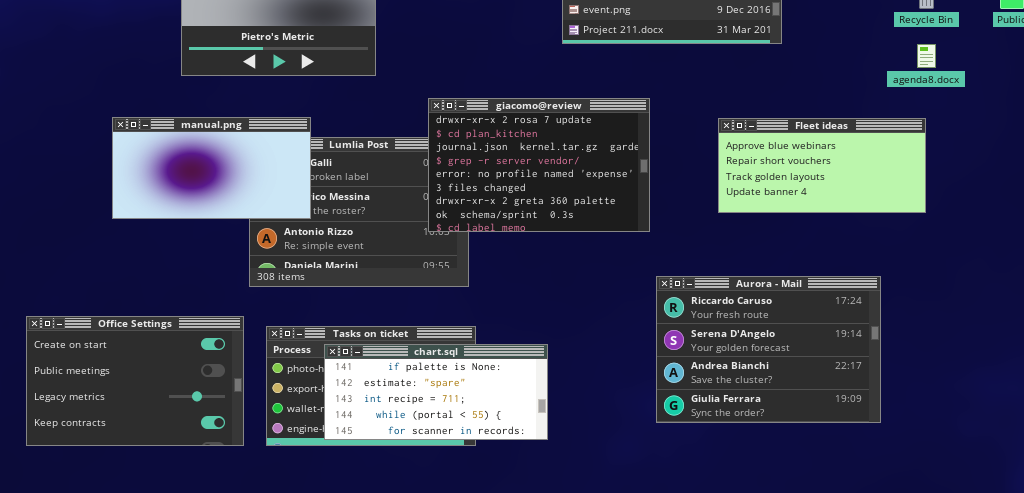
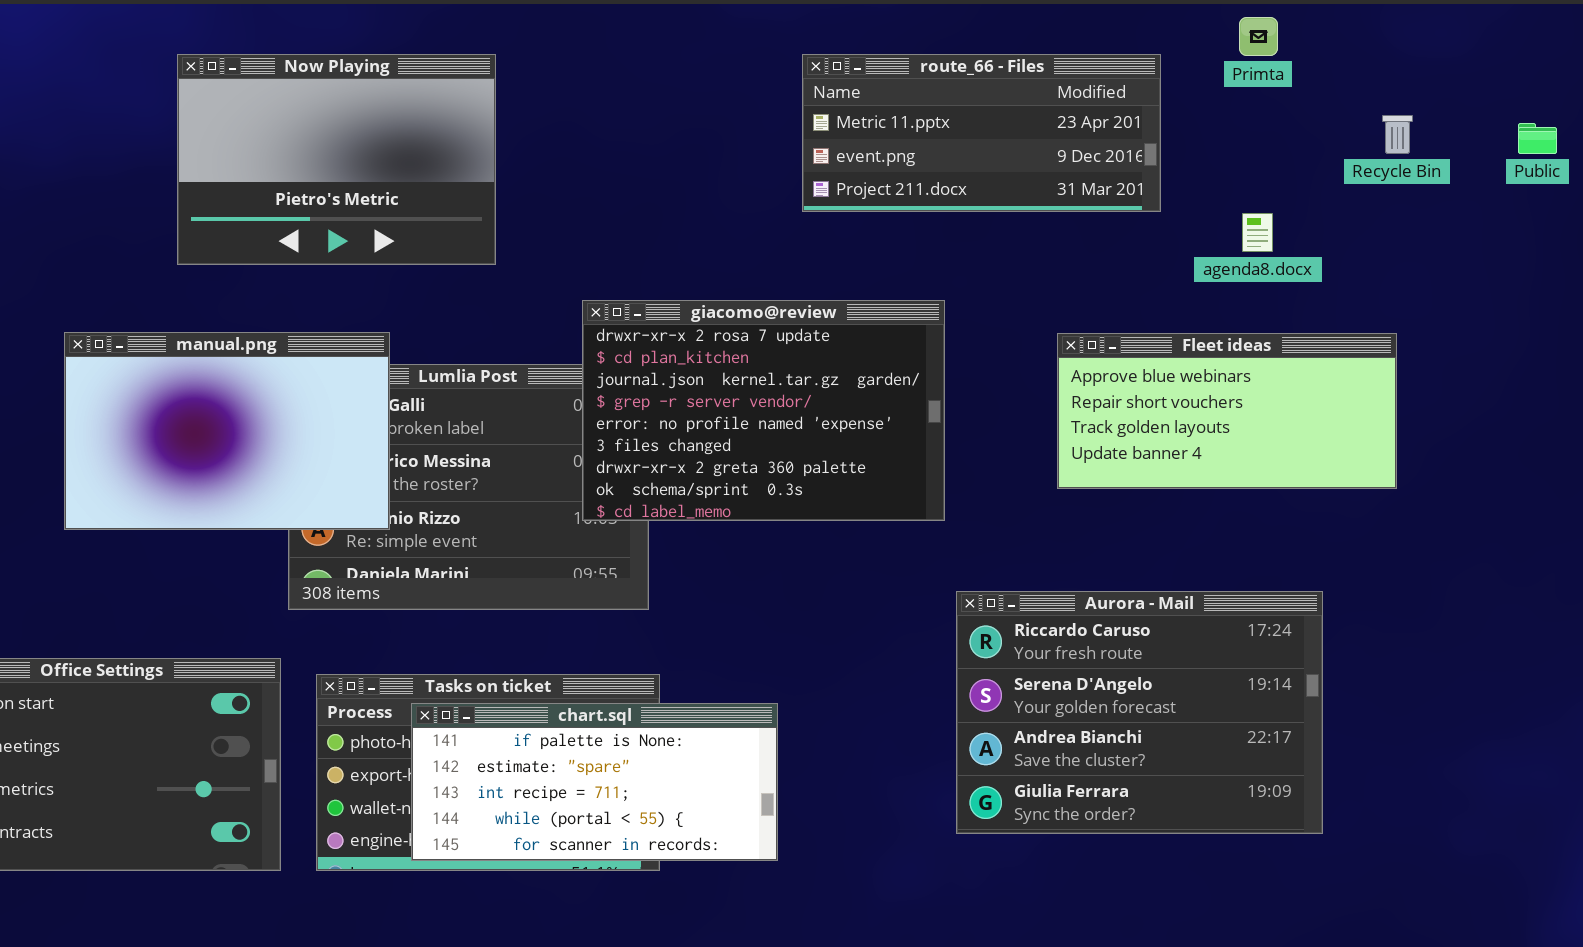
agenda8.docx: [917,44,936,68] -> [1242,213,1273,252], moved
manual.png: [112,117,311,219] -> [64,332,390,530], resized

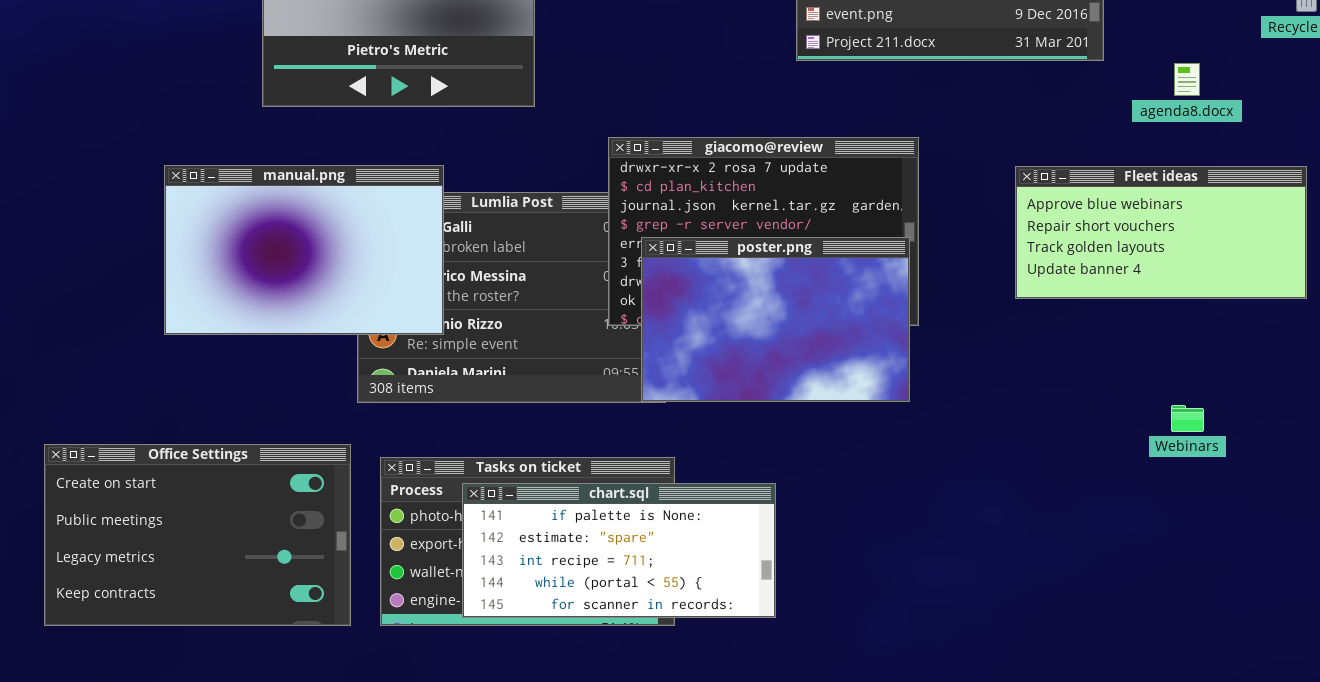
poster.png: none -> [641,237,910,402], opened
Aurora - Mail: [956,591,1323,834] -> none, closed

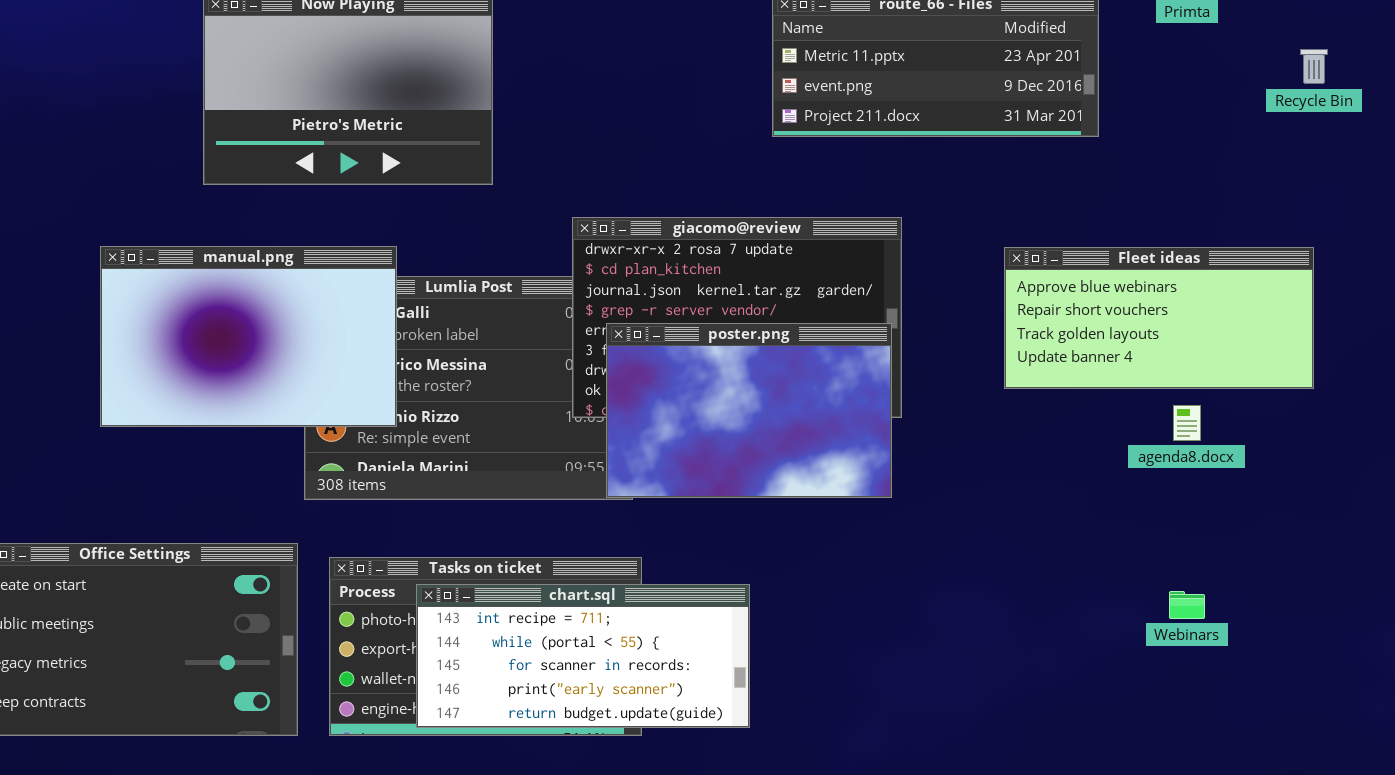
agenda8.docx: [1174,63,1200,96] -> [1173,405,1201,441], moved
Webinars: [1171,405,1204,432] -> [1169,591,1205,619], moved
chart.sql: [462,483,776,618] -> [416,584,750,728], scrolled down 2 rows

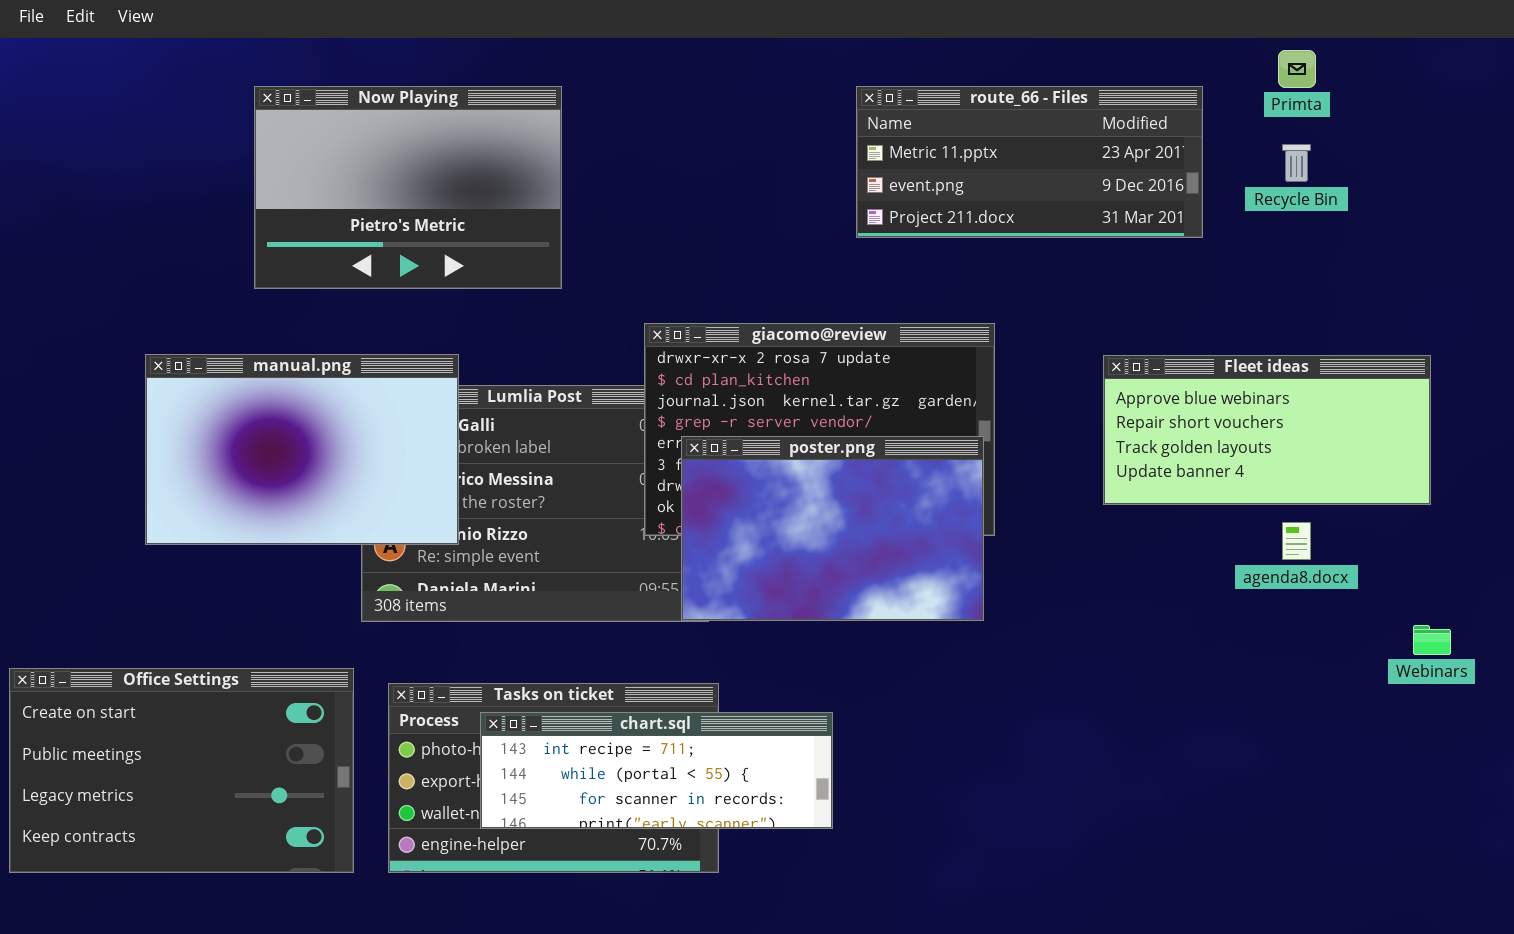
Recycle Bin: [1300,49,1328,84] -> [1282,144,1311,182], moved
chart.sql: [416,584,750,728] -> [480,712,833,829], resized
Webinars: [1169,591,1205,619] -> [1413,625,1451,655], moved

